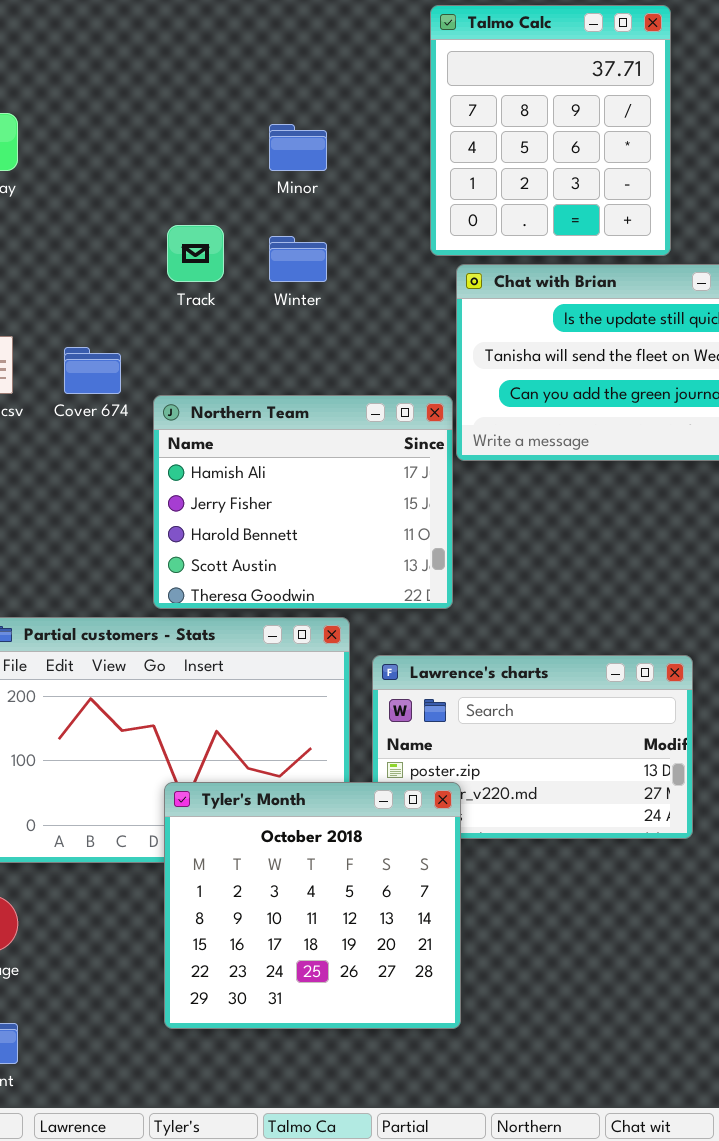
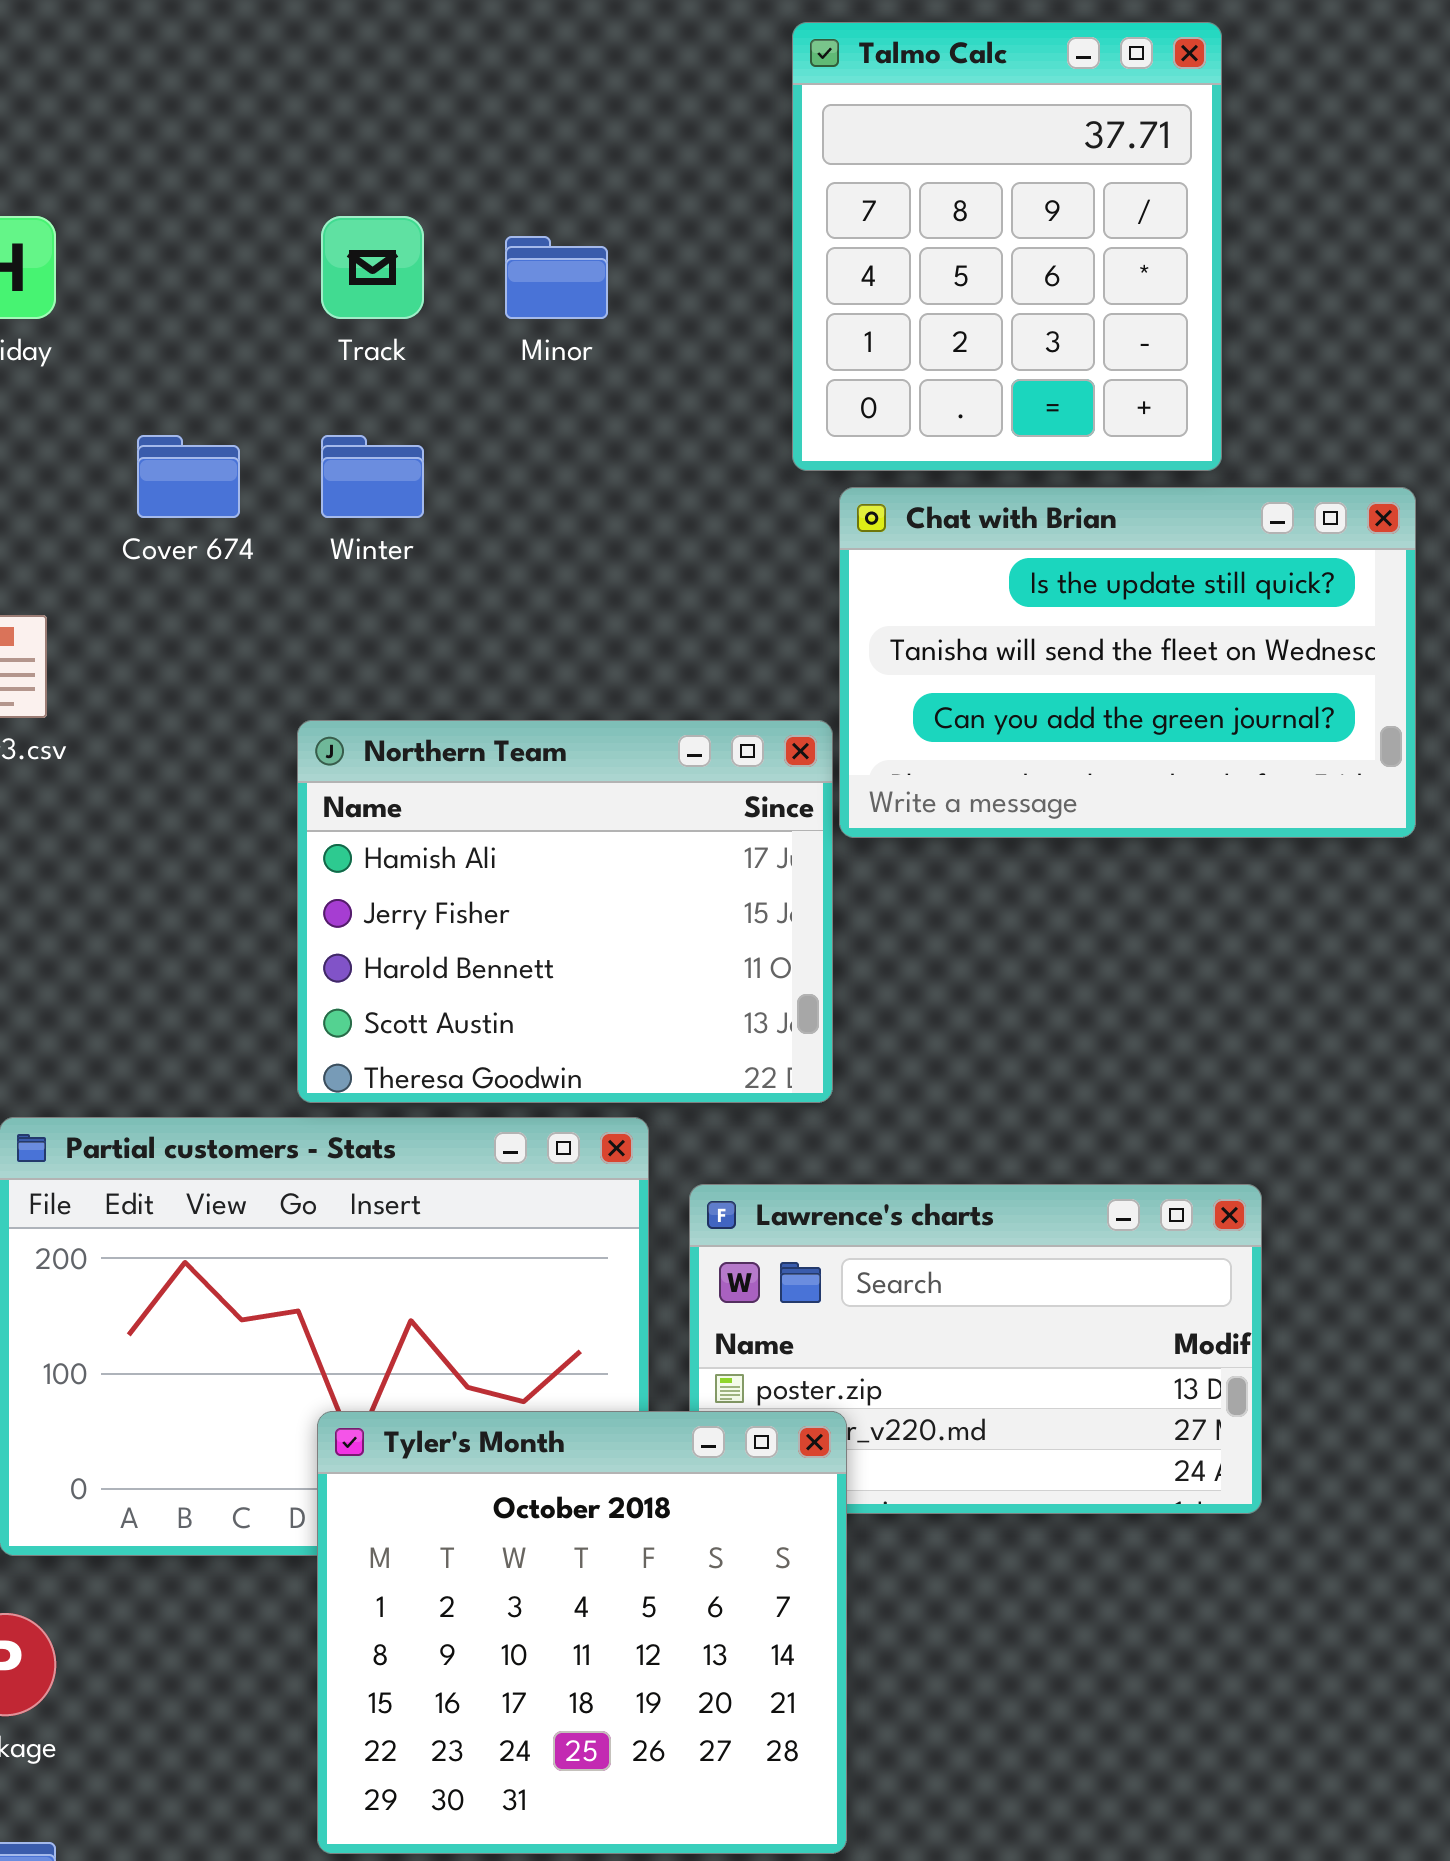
Track: [167,225,224,282] -> [321,216,424,319], moved
Winter: [269,236,327,282] -> [321,435,424,518], moved
Cover 674: [64,347,121,394] -> [137,435,240,518], moved

